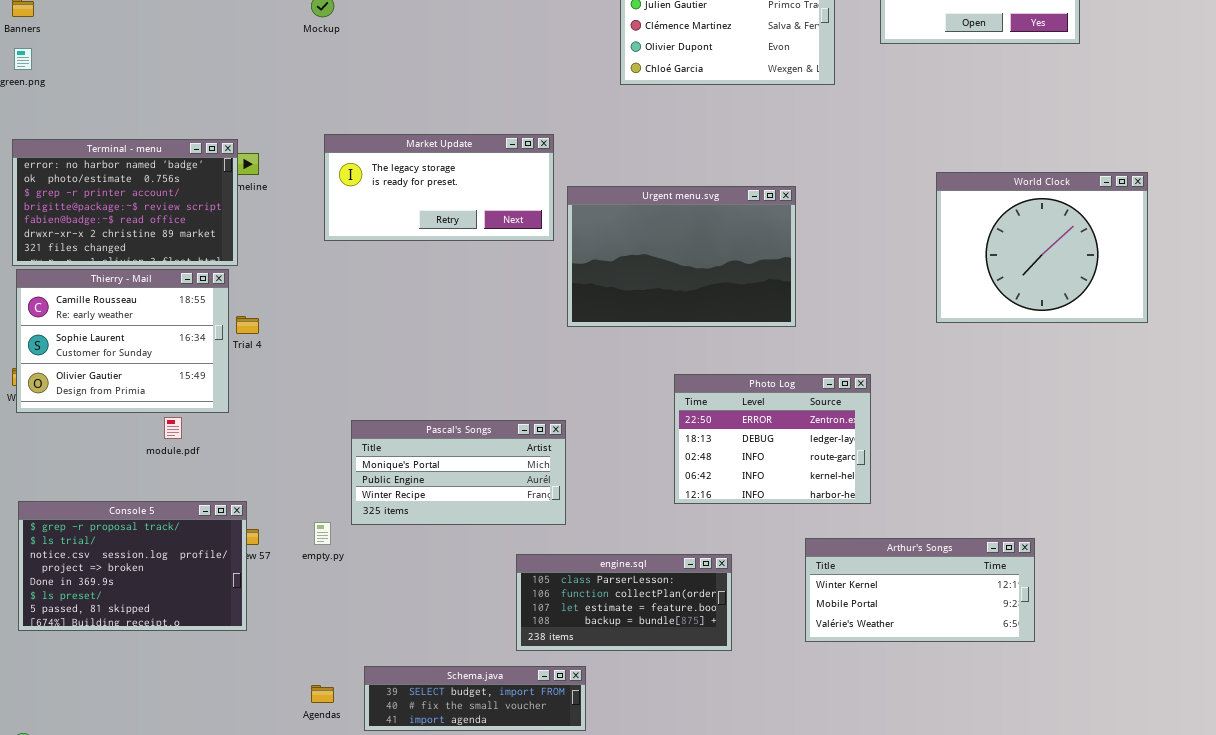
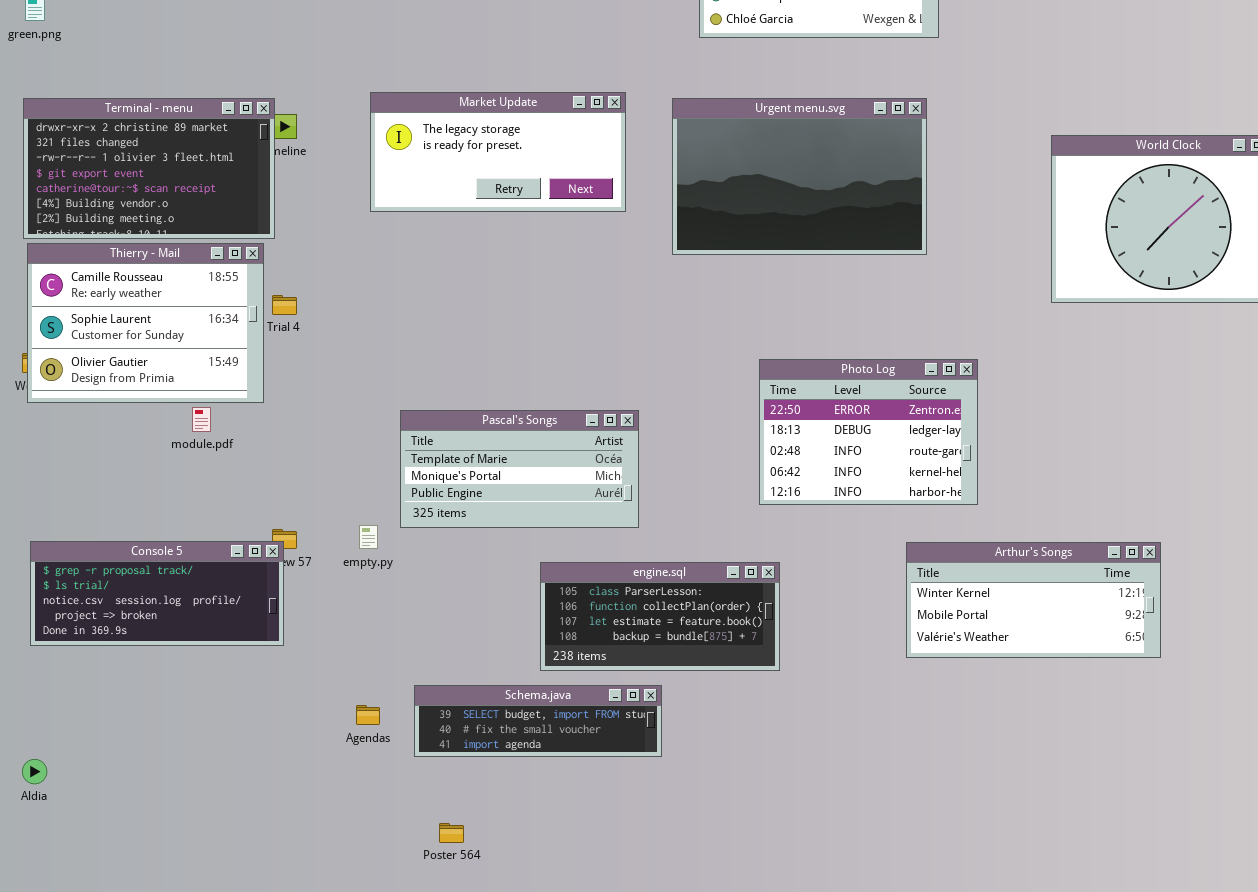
Terminal - menu: [12,139,238,266] -> [23,98,275,239], scrolled down 5 rows
Urgent menu.svg: [567,186,796,327] -> [672,98,927,255], moved
Pascal's Songs: [351,420,566,525] -> [400,410,639,528], scrolled up 1 row
Console 5: [18,501,247,631] -> [30,541,284,646], resized
engine.sql: [516,554,732,651] -> [540,562,780,671], moved

